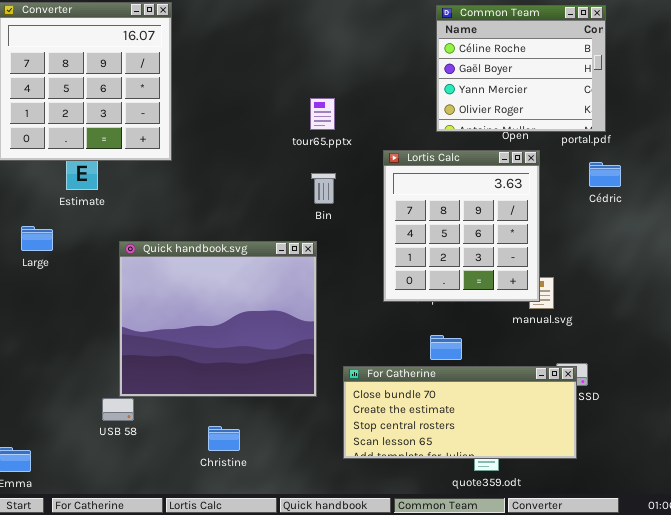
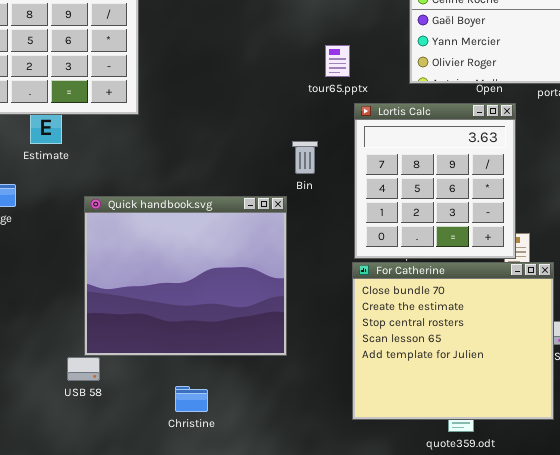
tour65.pptx: [310,98,335,130] -> [325,45,350,77], moved
Bin: [311,173,336,204] -> [292,141,318,174], moved
For Catherine: [343,366,577,459] -> [352,262,554,420], resized

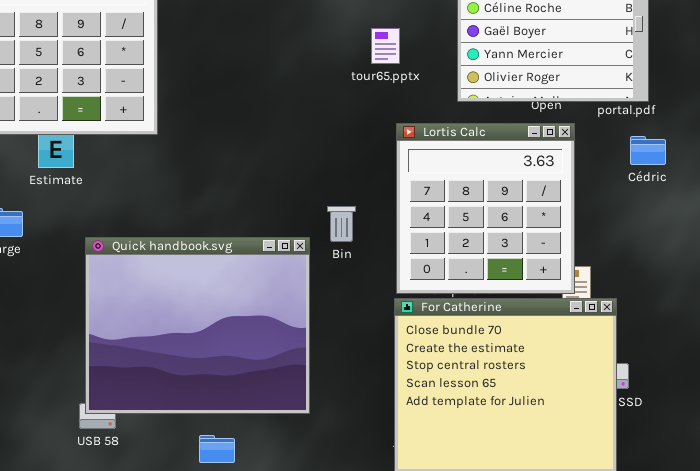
tour65.pptx: [325,45,350,77] -> [371,28,400,64], moved
Bin: [292,141,318,174] -> [327,206,356,242], moved
Quick handbook.svg: [84,196,287,356] -> [85,237,310,414], moved

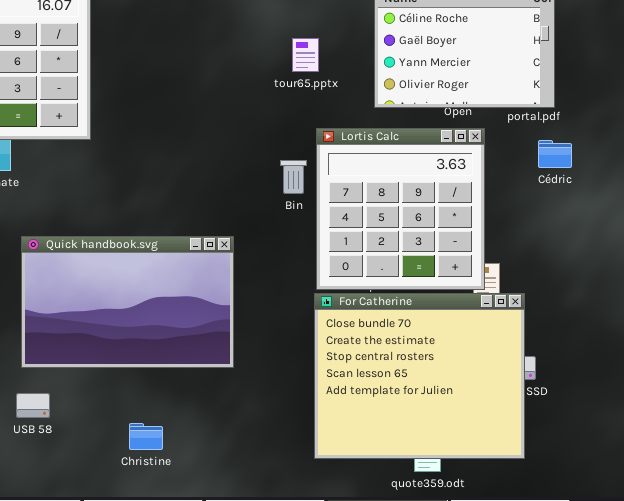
Bin: [327,206,356,242] -> [280,160,307,194], moved
Quick handbook.svg: [85,237,310,414] -> [21,236,234,368], resized

